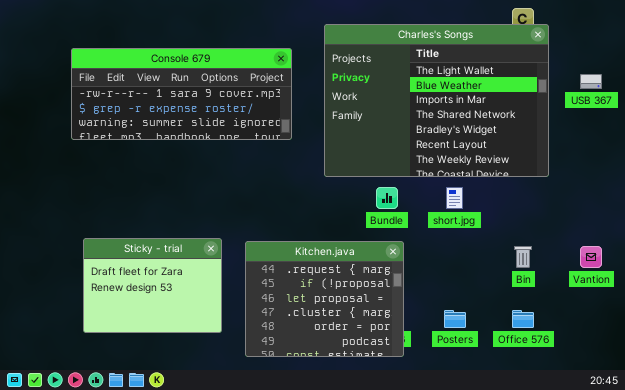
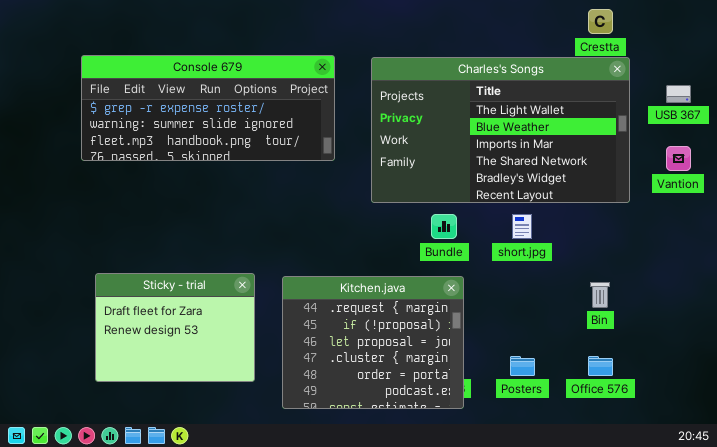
Charles's Songs: [324,24,549,177] -> [371,57,630,203], resized
Console 679: [71,48,292,140] -> [81,55,335,161], scrolled down 1 row
Vantion: [580,246,602,268] -> [666,146,691,171], moved

